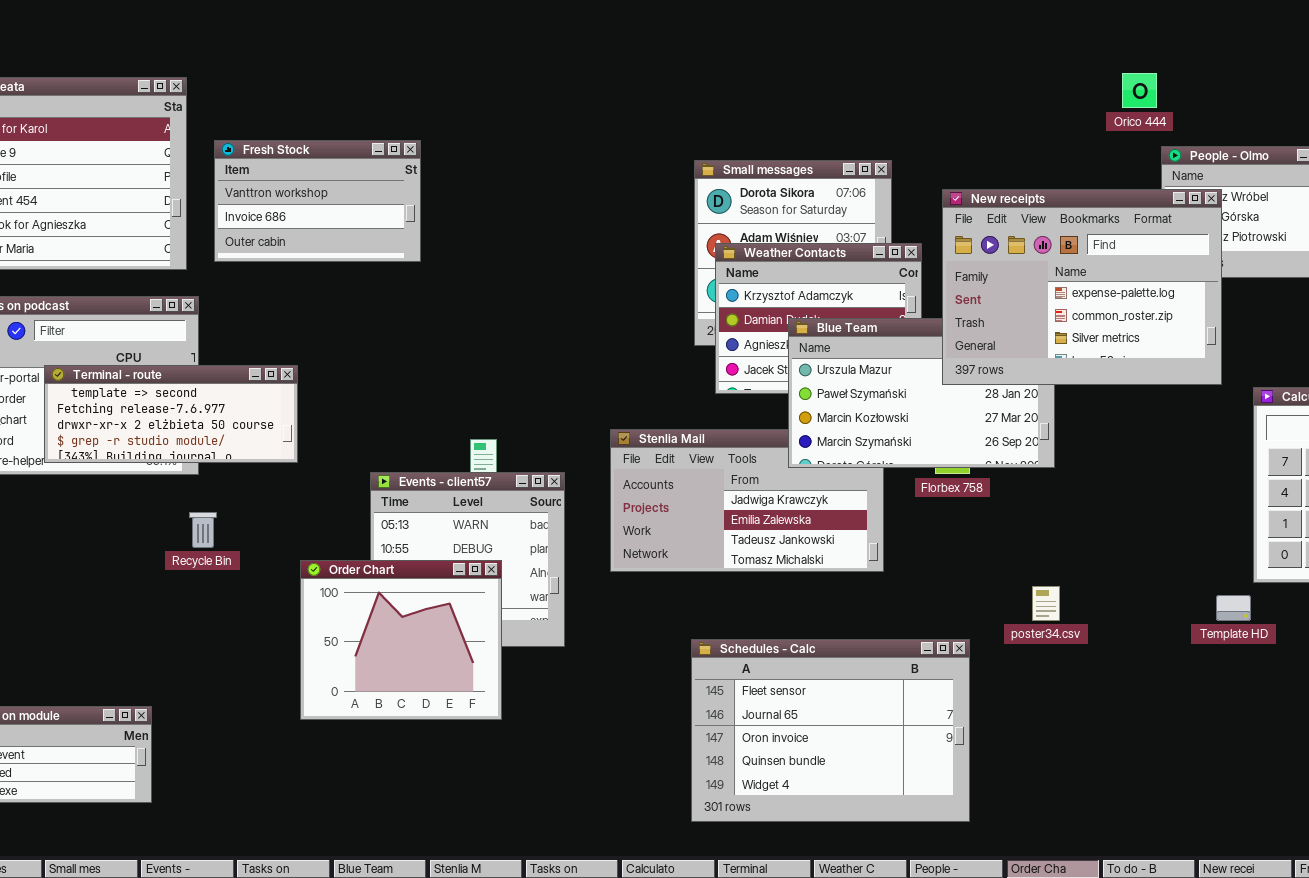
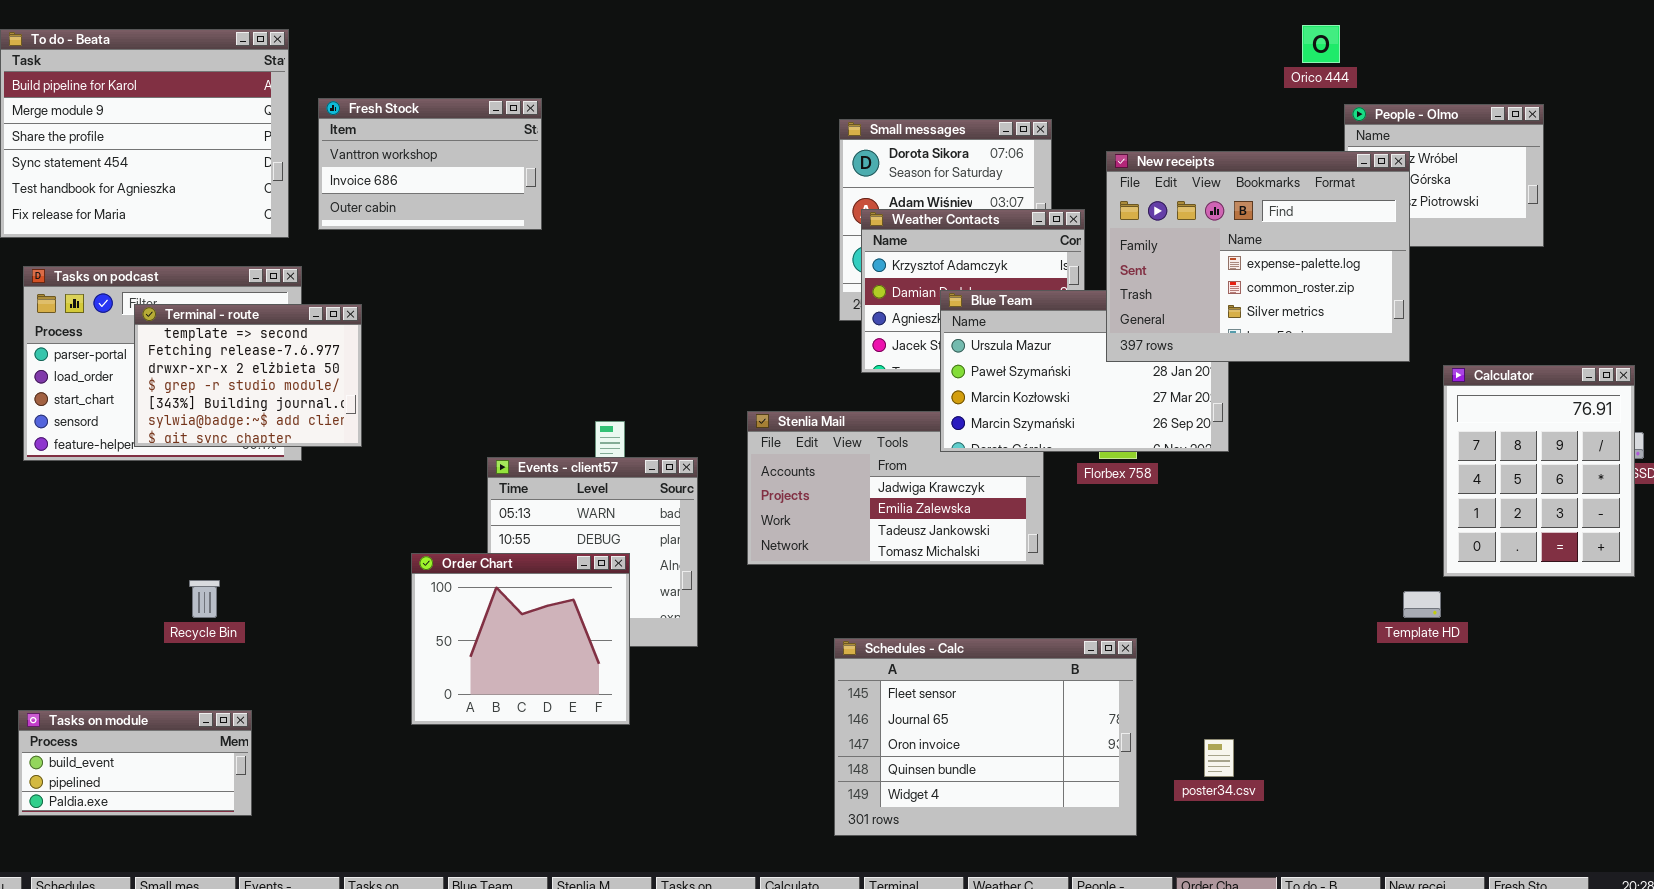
Terminal - route: [44,365,298,463] -> [134,304,362,447], resized
Recycle Bin: [189,512,217,548] -> [189,580,220,618], moved
poster34.csv: [1032,586,1060,621] -> [1204,739,1234,777], moved

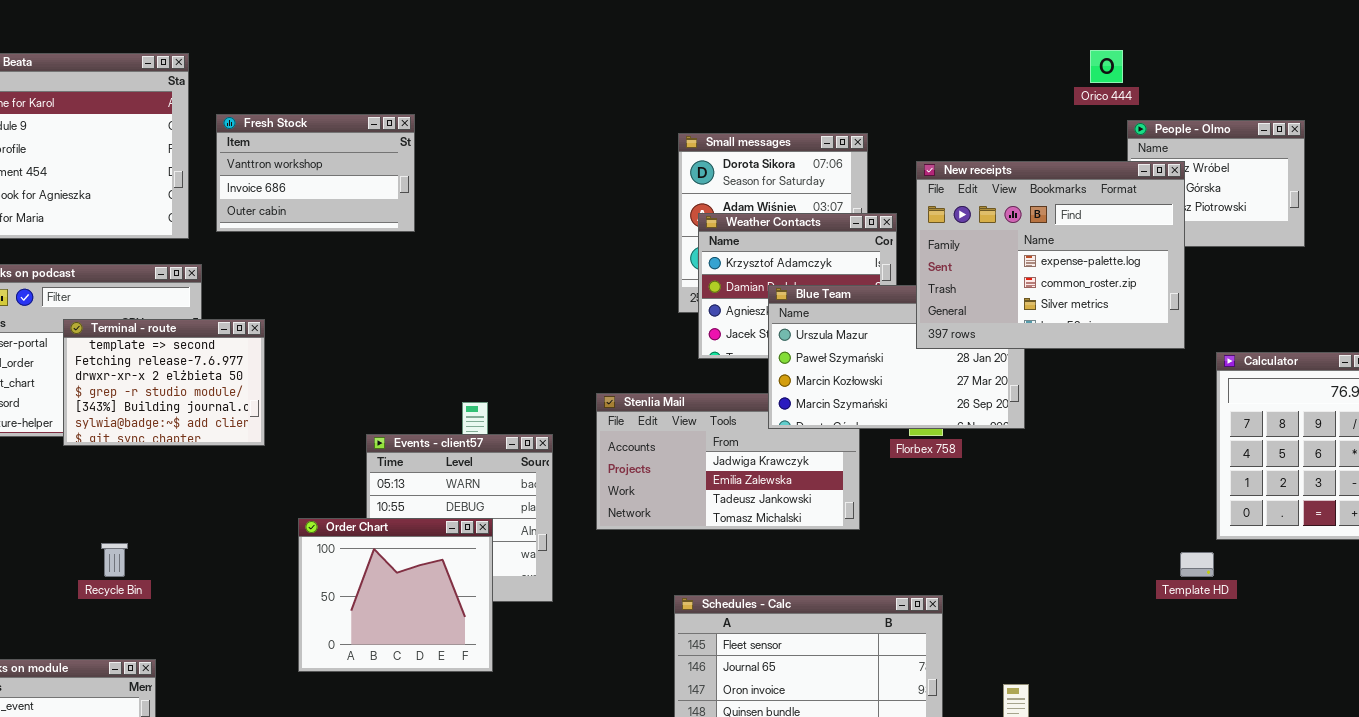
Terminal - route: [134,304,362,447] -> [63,319,265,446], moved

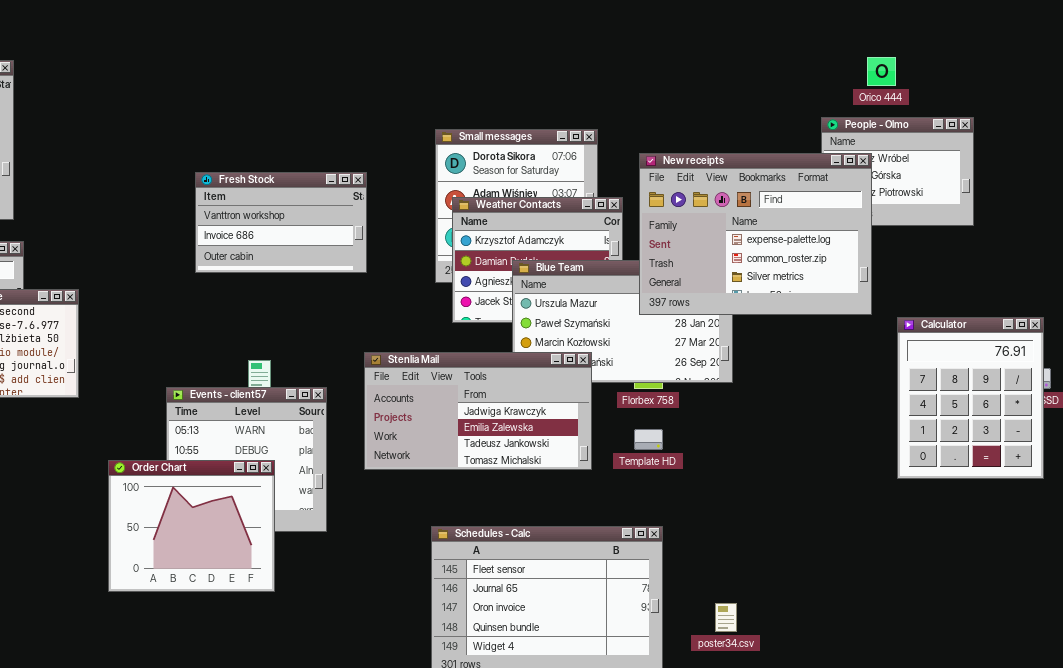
Orico 444: [1090,50,1123,83] -> [867,57,896,86], moved
Fresh Stock: [216,114,415,232] -> [195,172,367,273], moved
Stenlia Mail: [596,393,860,530] -> [364,352,592,470], raised
Template HD: [1180,552,1214,577] -> [634,429,663,450], moved

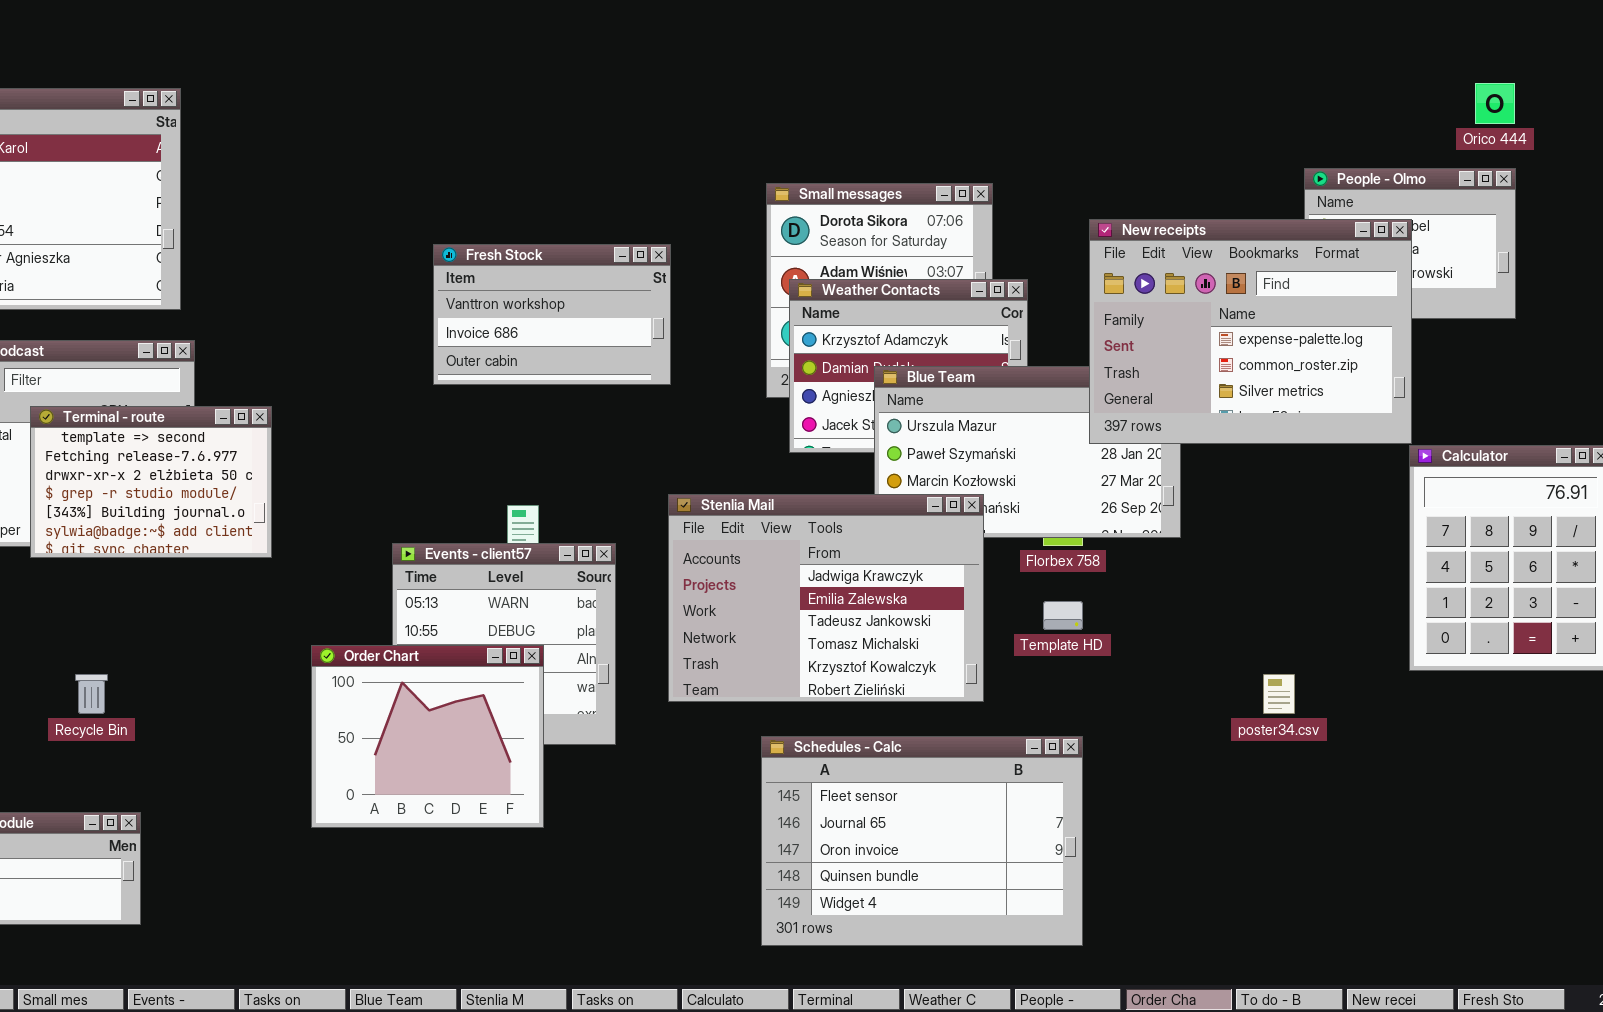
Orico 444: [867,57,896,86] -> [1475,83,1515,124], moved
New receipts: [639,153,872,315] -> [1089,219,1412,444], moved
Stenlia Mail: [364,352,592,470] -> [668,494,984,702], resized
poster34.csv: [715,603,737,632] -> [1263,674,1295,714], moved

